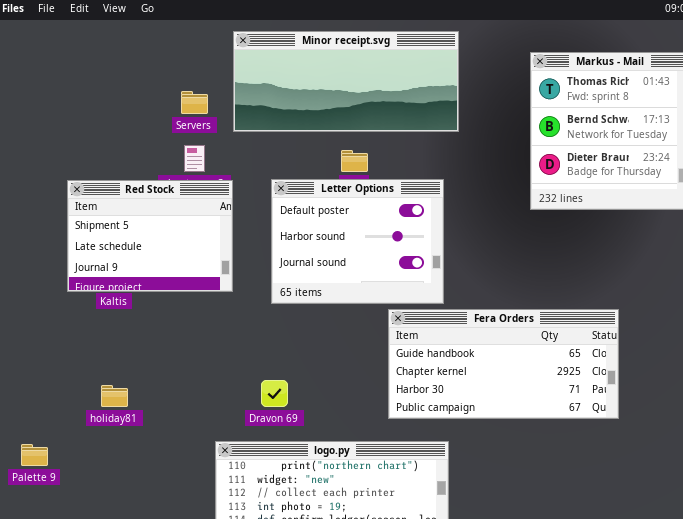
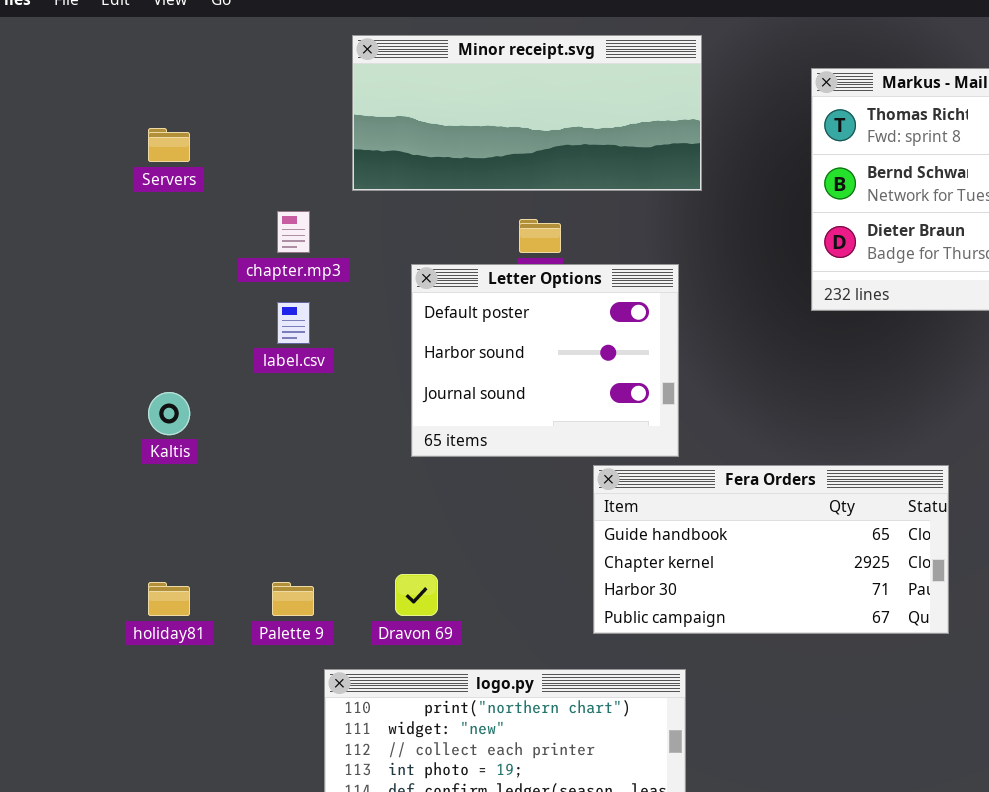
Servers: [181,91,208,114] -> [148,128,190,162], moved
Red Stock: [67,180,233,292] -> none, closed
Palette 9: [21,444,48,466] -> [272,582,314,616], moved

